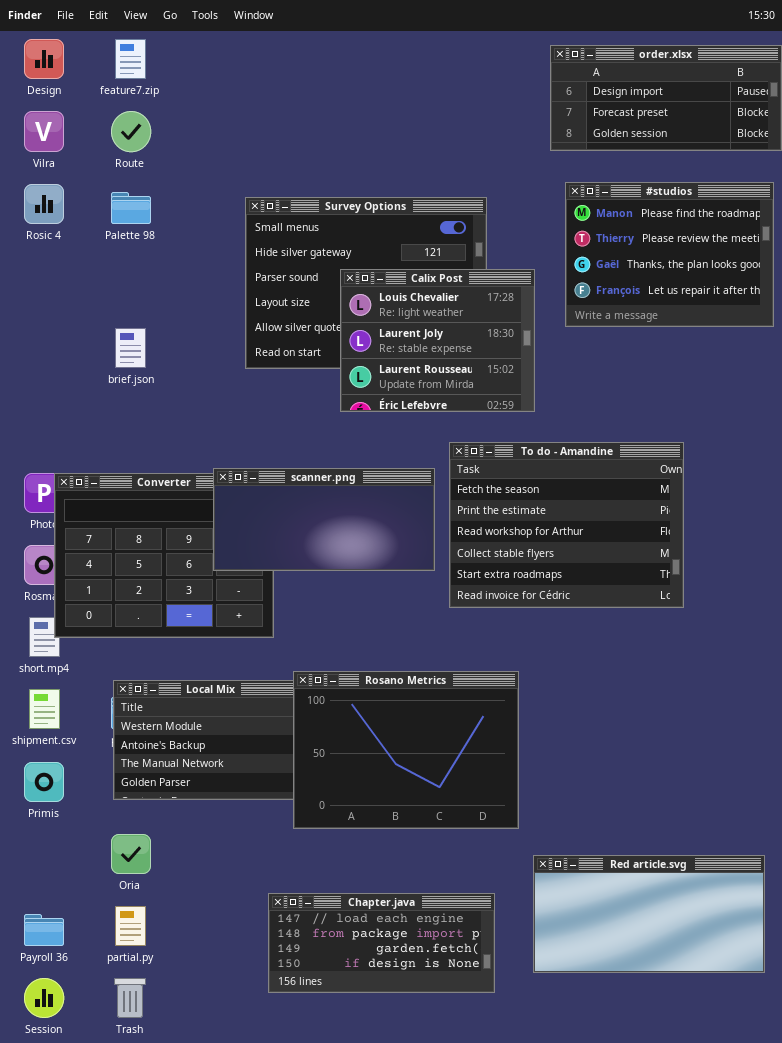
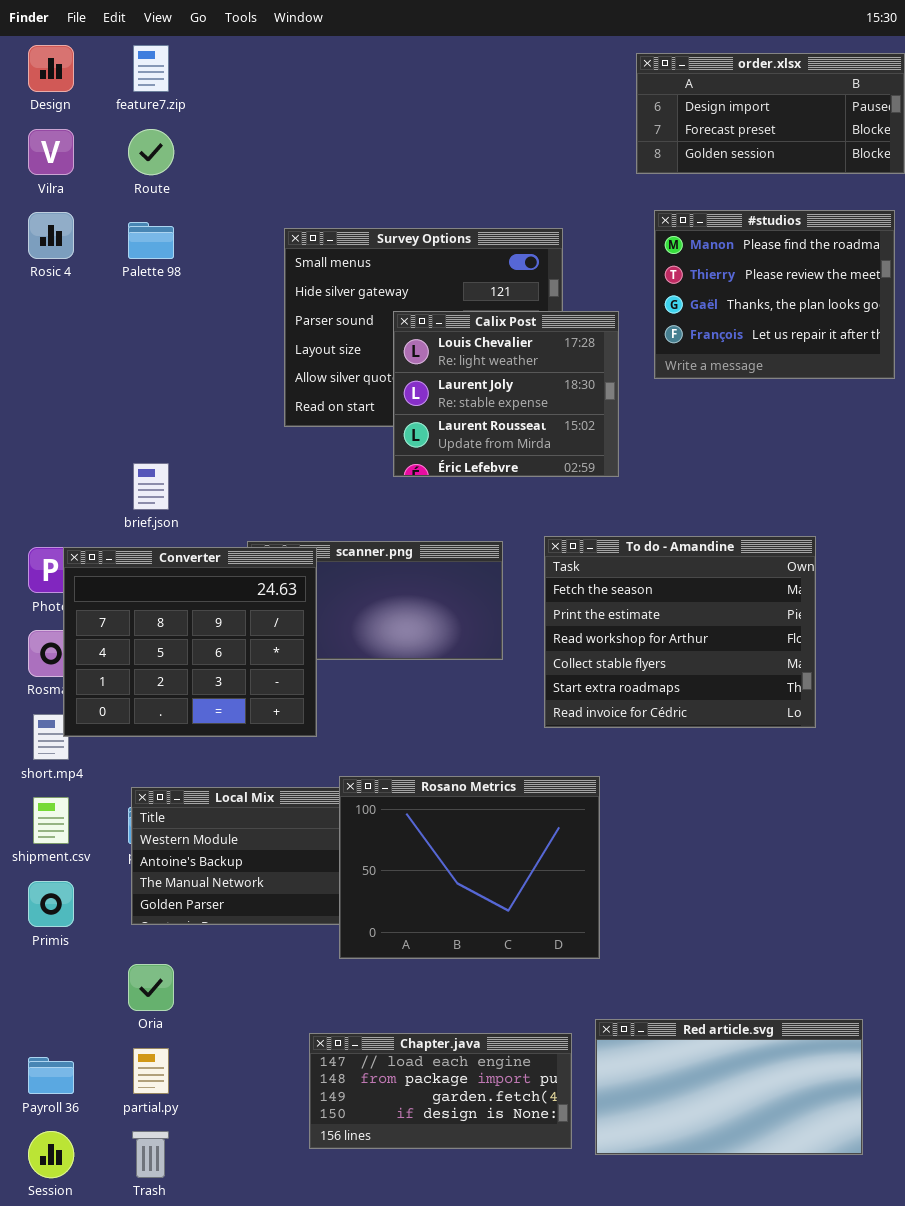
brief.json: [115,328,146,368] -> [133,463,169,510], moved
To do - Amandine: [449,442,684,608] -> [544,536,816,728], moved
Converter: [54,473,274,638] -> [63,547,317,737], raised
Red article.svg: [533,855,765,973] -> [595,1019,863,1155], moved

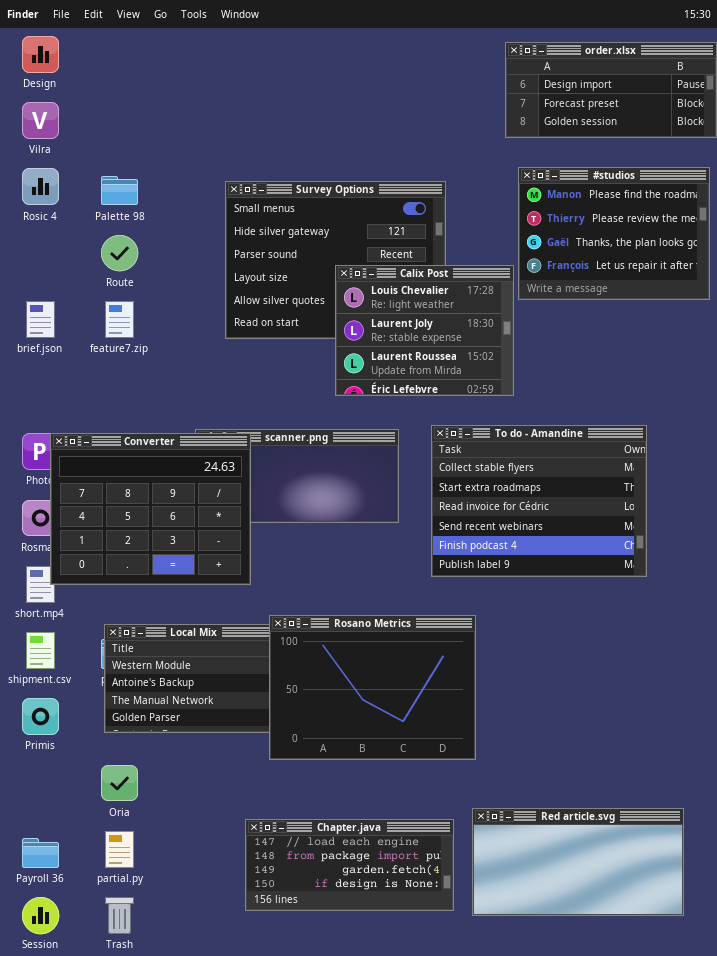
feature7.zip: [133,45,169,92] -> [105,301,134,338], moved
Route: [128,129,174,175] -> [101,235,138,271], moved
Calix Post: [393,311,619,477] -> [335,265,514,396], moved
brief.json: [133,463,169,510] -> [26,301,55,338], moved
To do - Amandine: [544,536,816,728] -> [431,425,647,577], scrolled down 3 rows

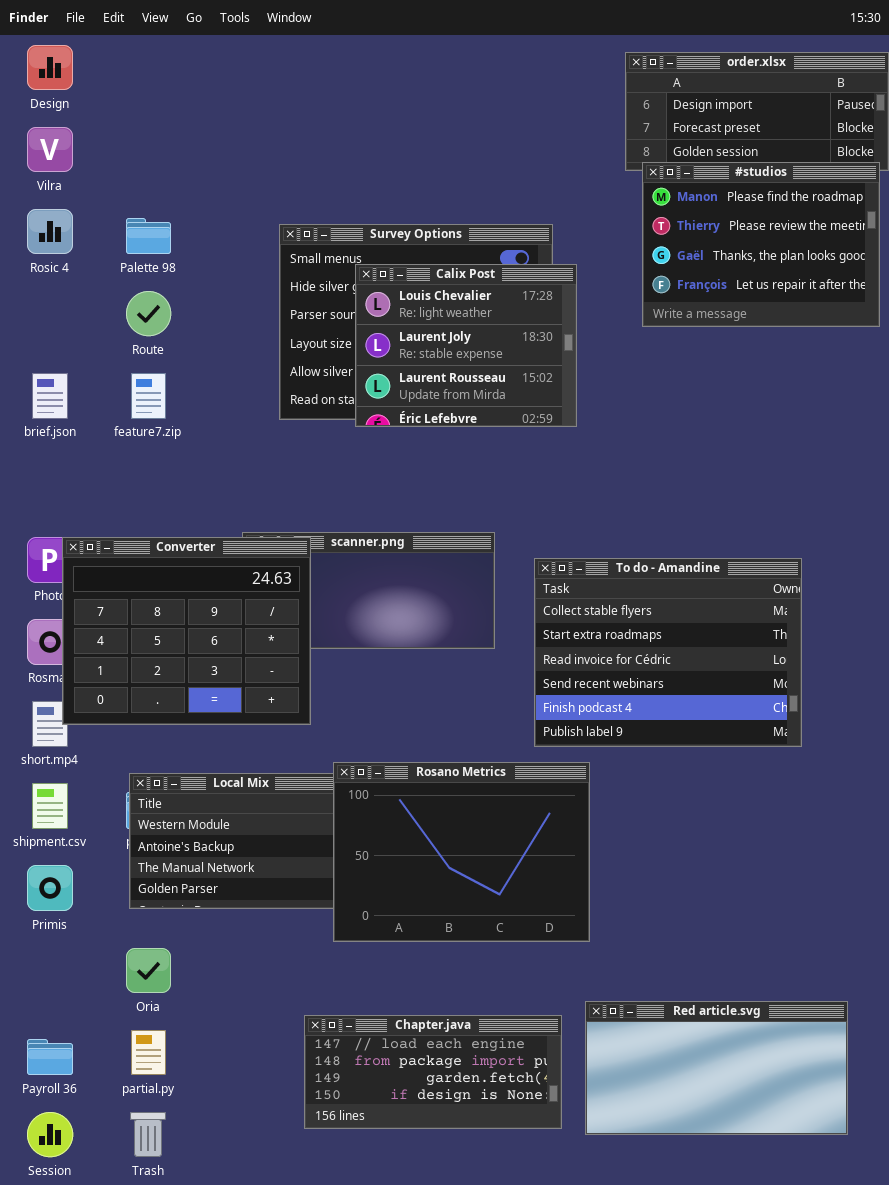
#studios: [518,167,710,300] -> [642,162,880,327], moved
Calix Post: [335,265,514,396] -> [355,264,577,427], moved
To do - Amandine: [431,425,647,577] -> [534,558,802,747], moved

